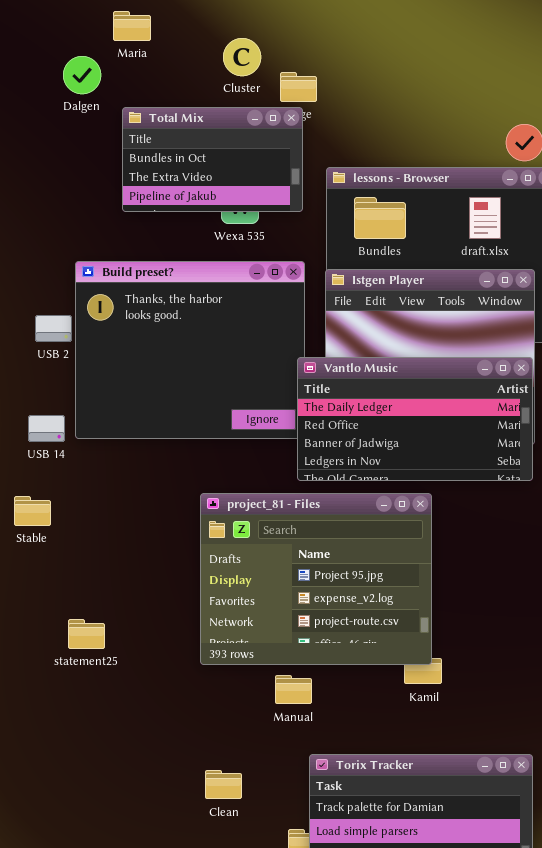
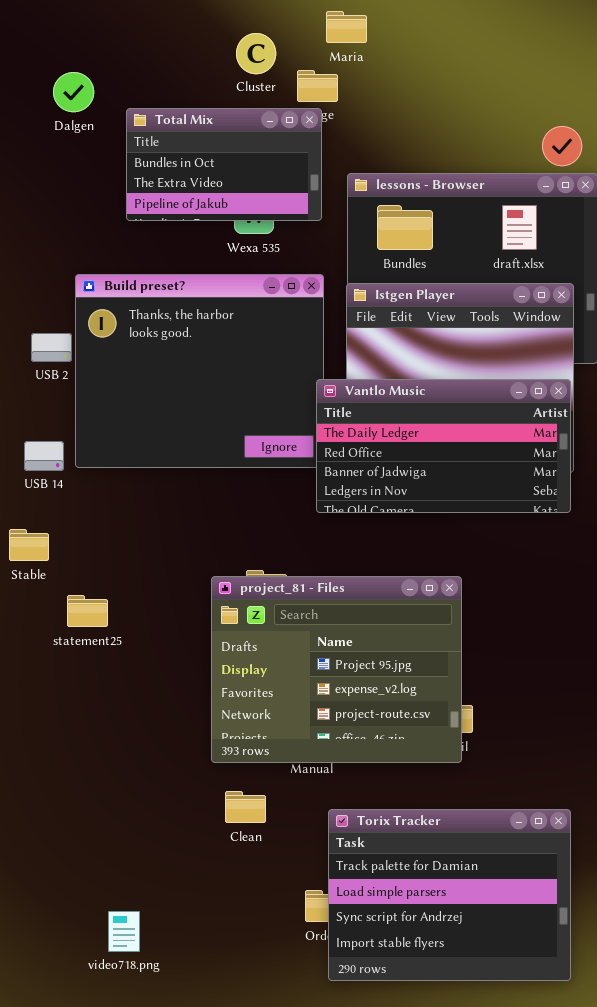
Maria: [113,11,151,41] -> [326,11,367,43], moved
Dalgen: [63,56,101,94] -> [53,72,94,112], moved
project_81 - Files: [200,493,432,665] -> [211,576,462,763], moved
statement25: [68,619,105,649] -> [67,595,108,627], moved
Clean: [205,770,242,799] -> [225,791,266,823], moved

